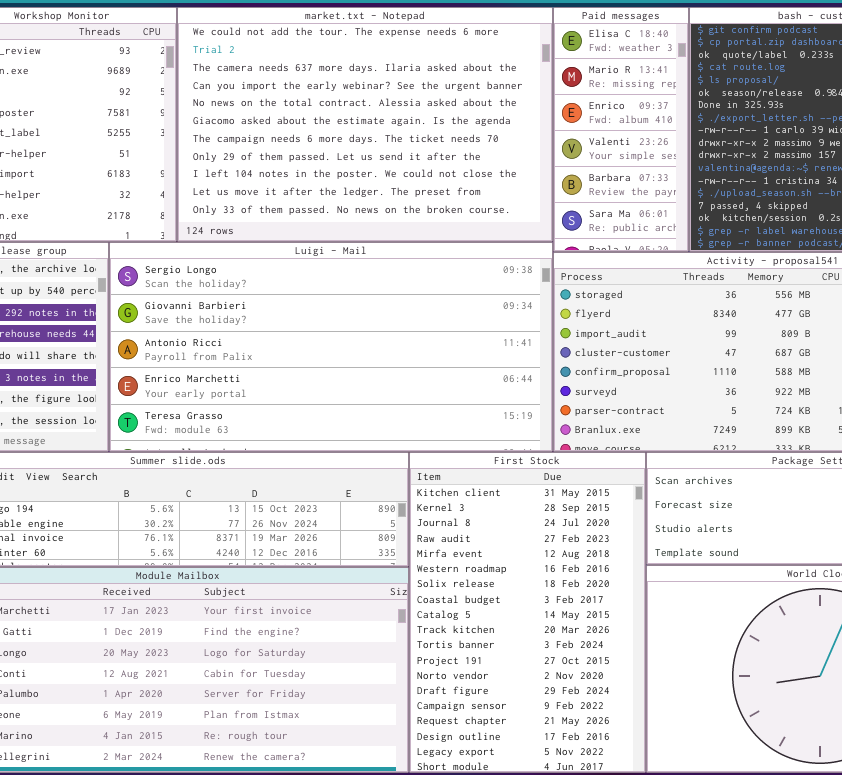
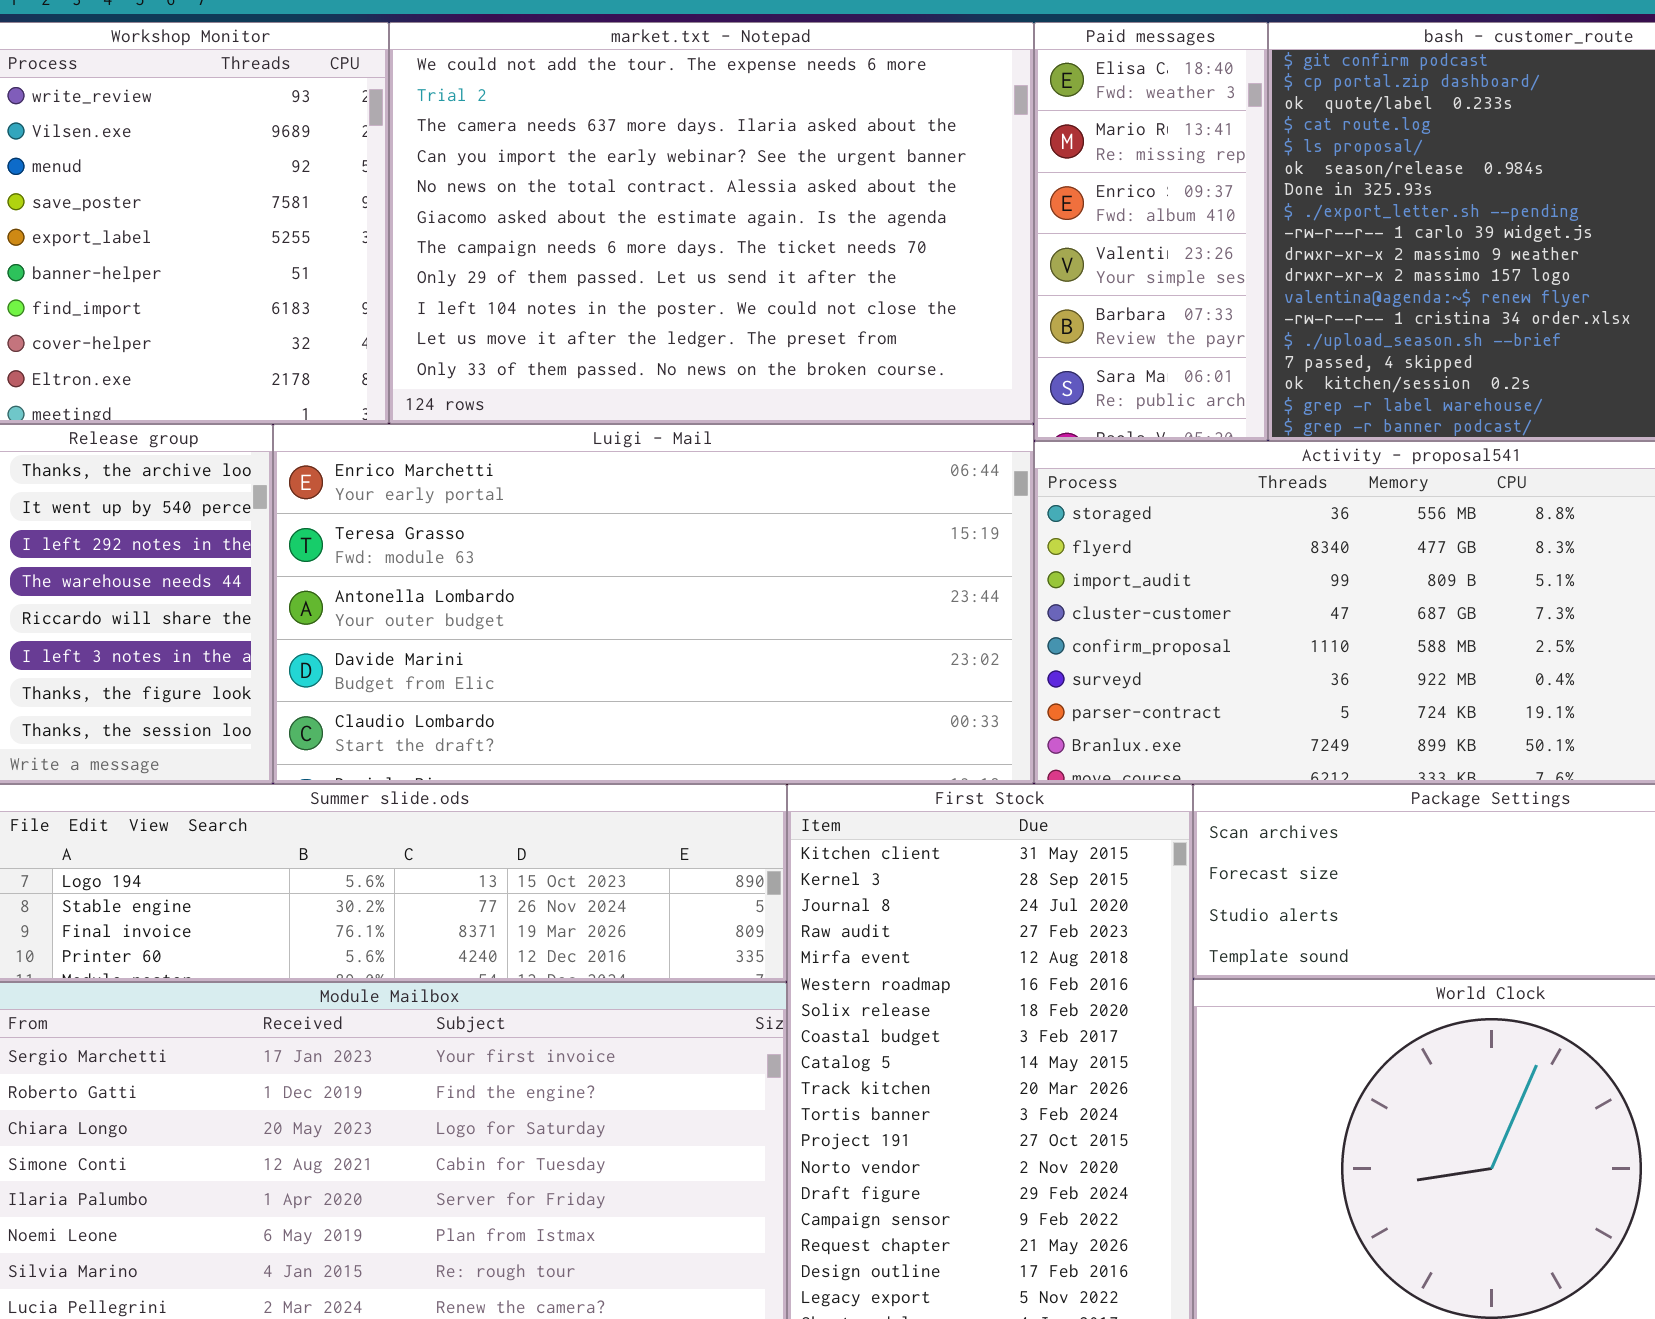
Luigi - Mail: [109,242,553,452] -> [273,424,1034,784], scrolled down 3 rows

